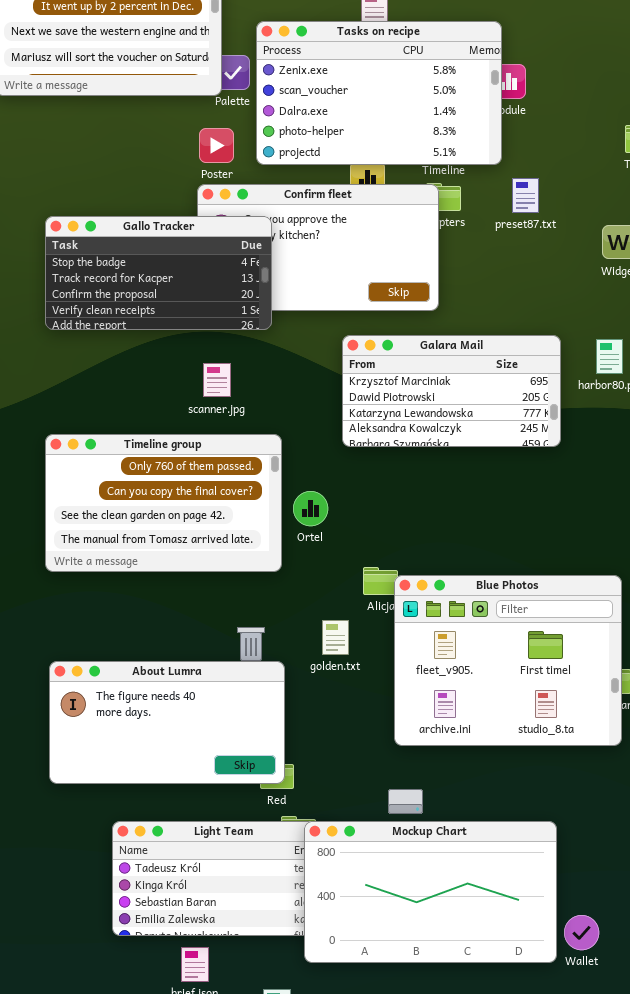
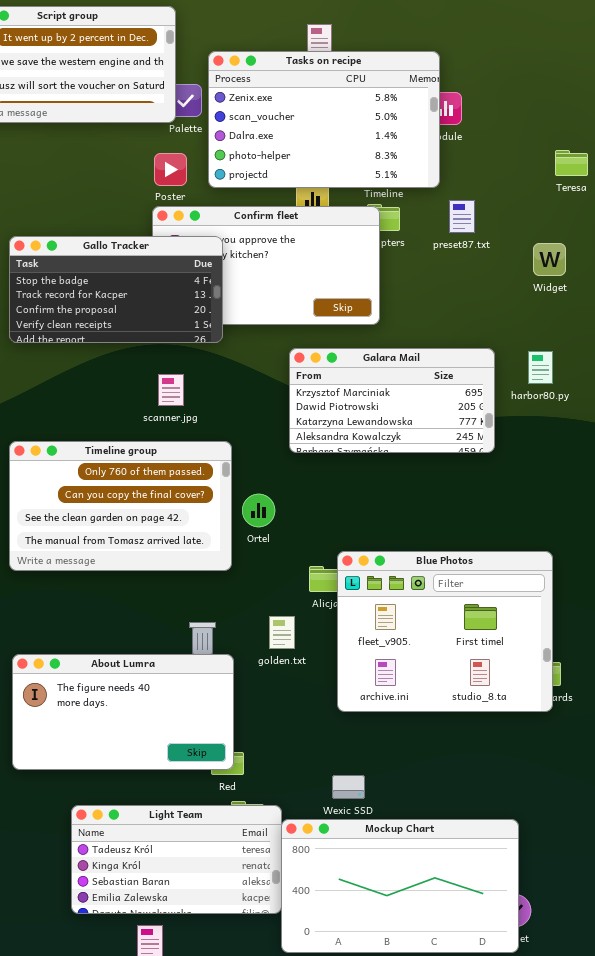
Blue Photos: [394,575,622,746] -> [337,551,553,712], moved
Mockup Chart: [304,821,557,963] -> [281,819,519,953], moved

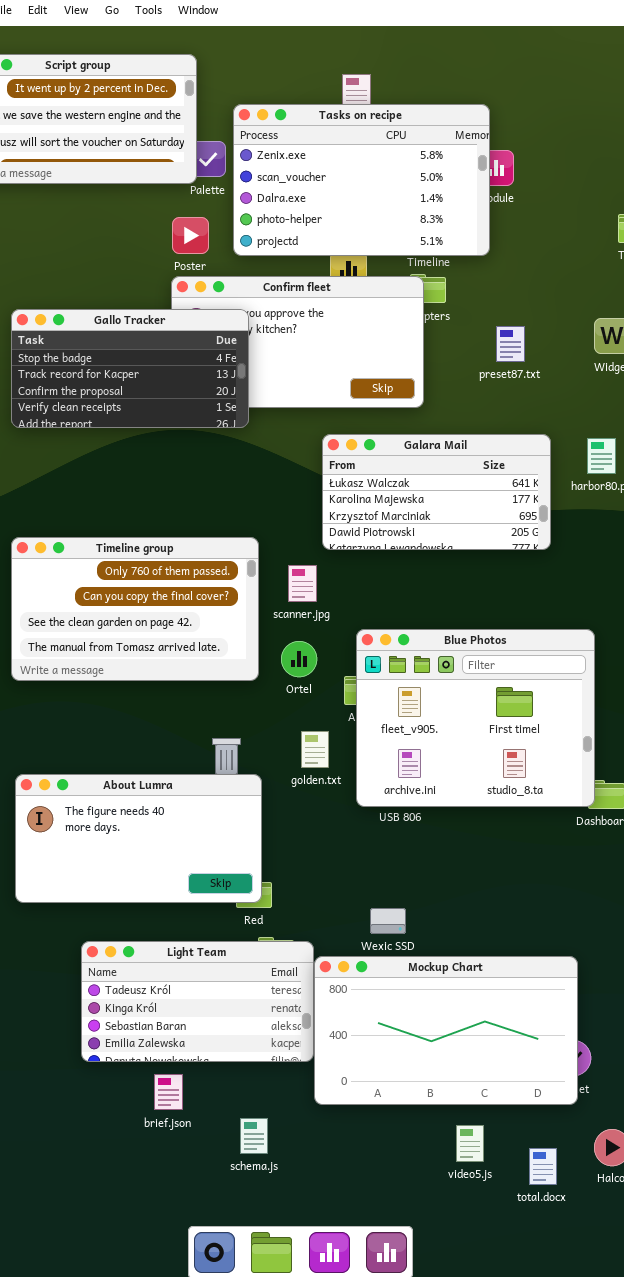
preset87.txt: [449,200,475,233] -> [496,326,525,362], moved
Galara Mail: [289,348,495,453] -> [322,434,551,550], scrolled up 2 rows
scanner.jpg: [158,374,184,406] -> [288,565,317,602], moved
Ortel: [242,494,275,527] -> [281,641,317,677], moved
Blue Photos: [337,551,553,712] -> [356,629,595,807], moved

